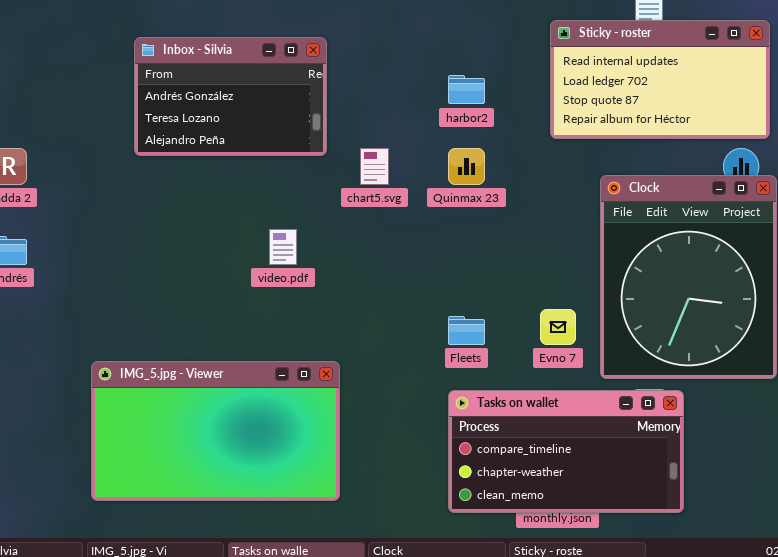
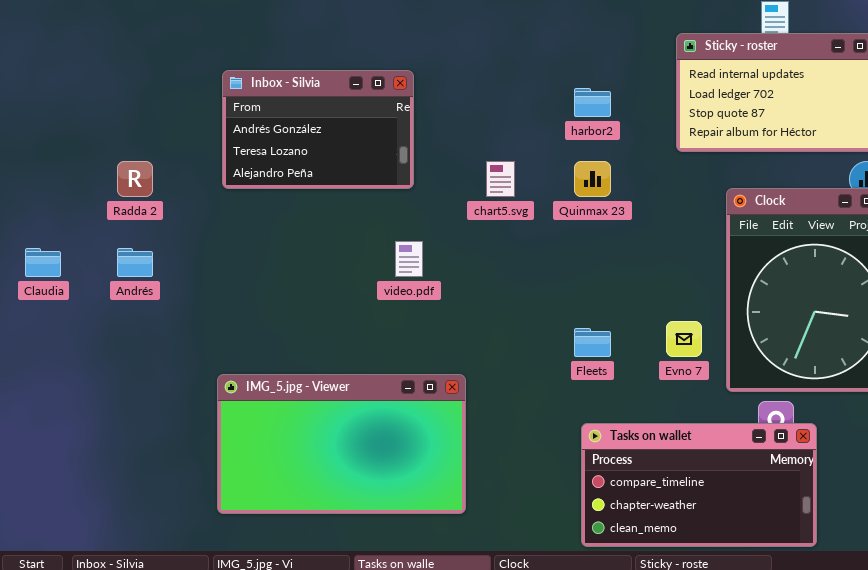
Inbox - Silvia: [134,37,327,156] -> [222,70,414,189], moved
Tasks on wallet: [448,390,684,513] -> [581,423,817,547], moved

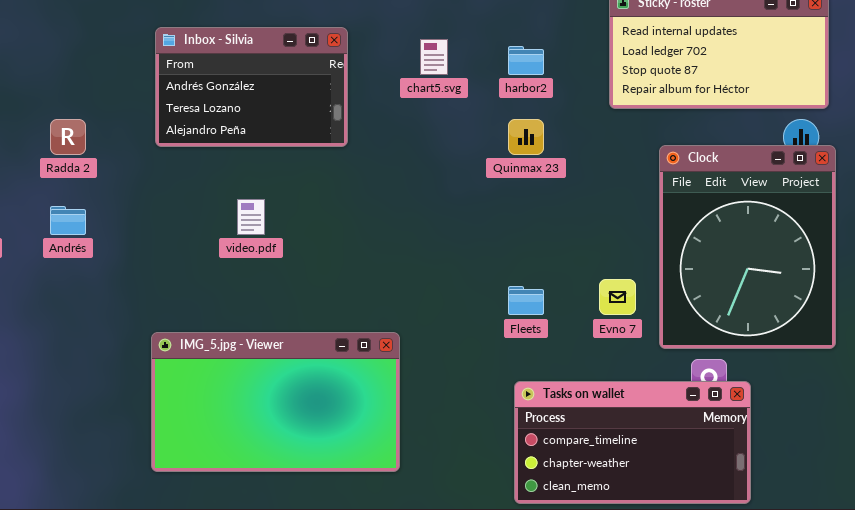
chart5.svg: [486,161,515,197] -> [420,39,448,75], moved
video.pdf: [395,241,423,277] -> [237,199,265,235], moved

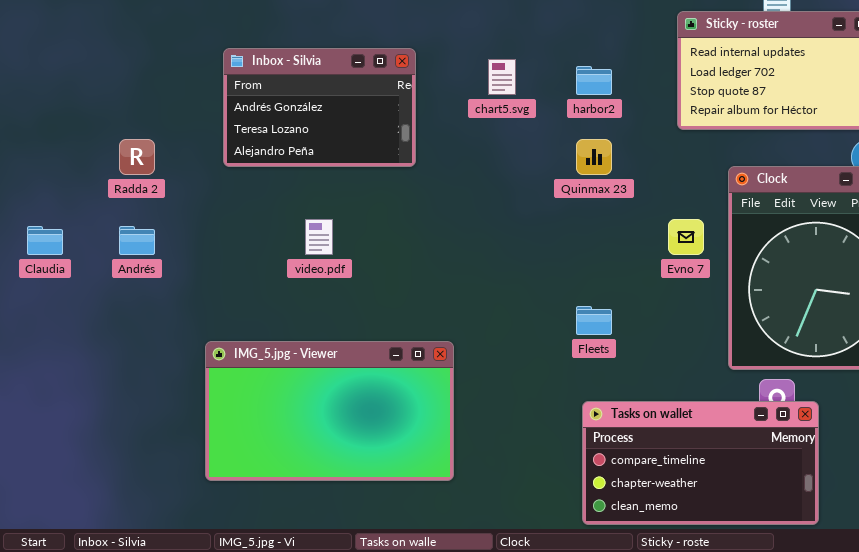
Evno 7: [599,279,636,315] -> [668,219,704,255], moved
IMG_5.jpg - Viewer: [151,332,400,472] -> [205,341,454,481], moved

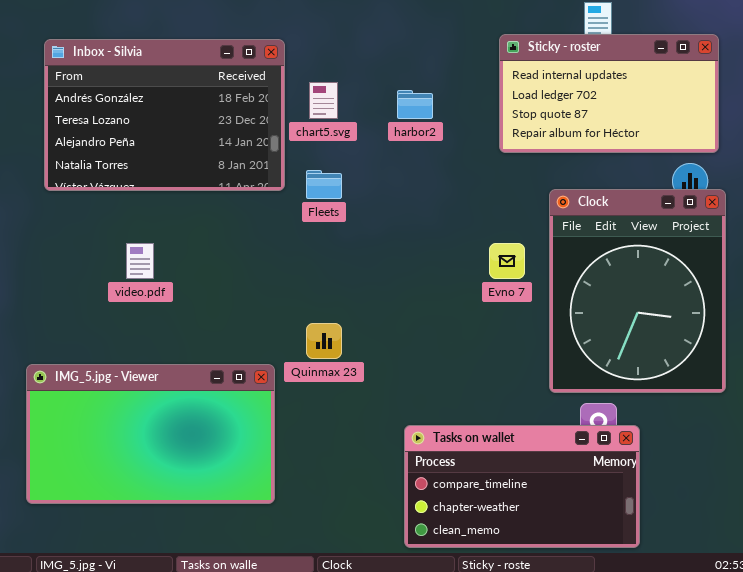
Inbox - Silvia: [223,48,416,167] -> [44,39,285,191], resized
Quinmax 23: [576,139,612,175] -> [306,323,342,359], moved
Fleets: [576,306,612,335] -> [306,170,342,199], moved

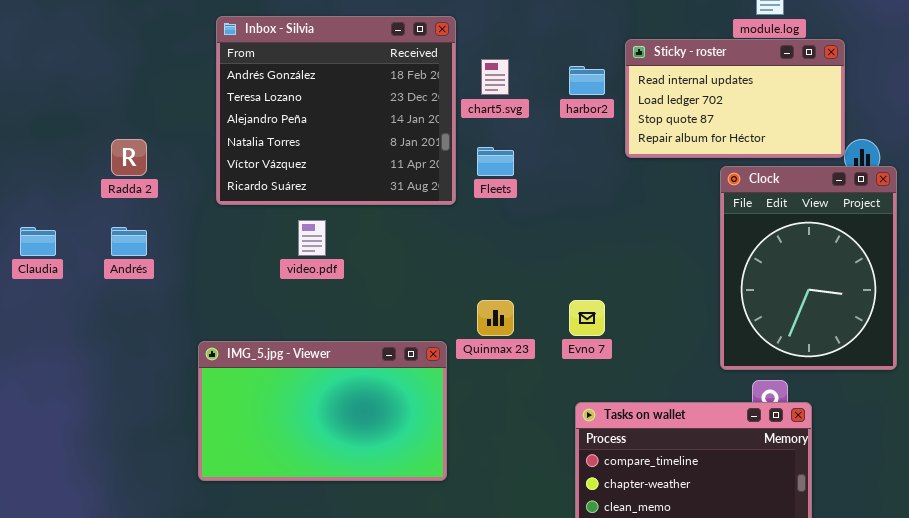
Sticky - roster: [499,34,719,153] -> [625,39,845,158], moved
Inbox - Silvia: [44,39,285,191] -> [216,16,456,205], resized
Evno 7: [489,243,525,279] -> [569,300,605,336], moved

